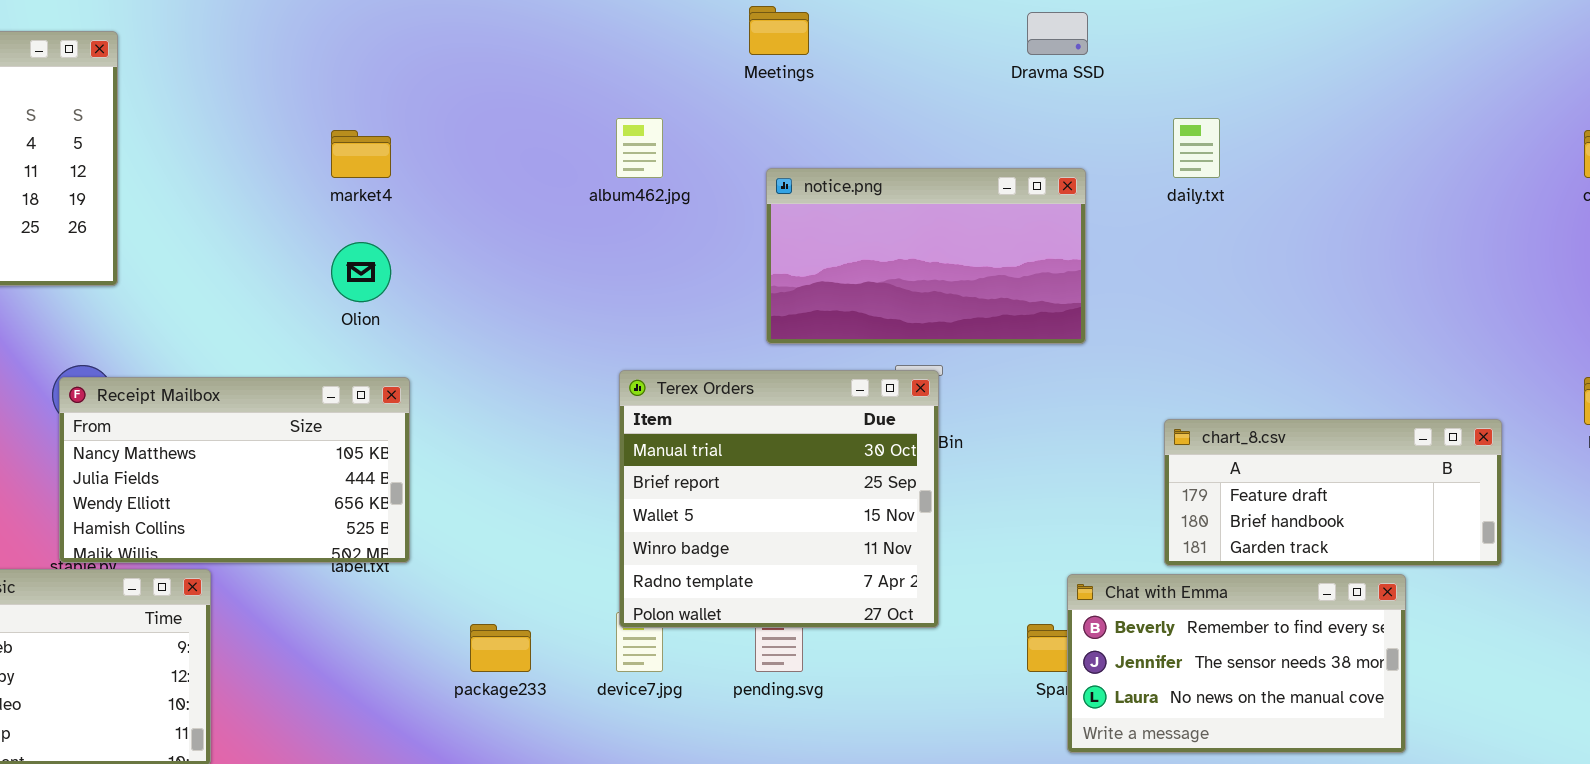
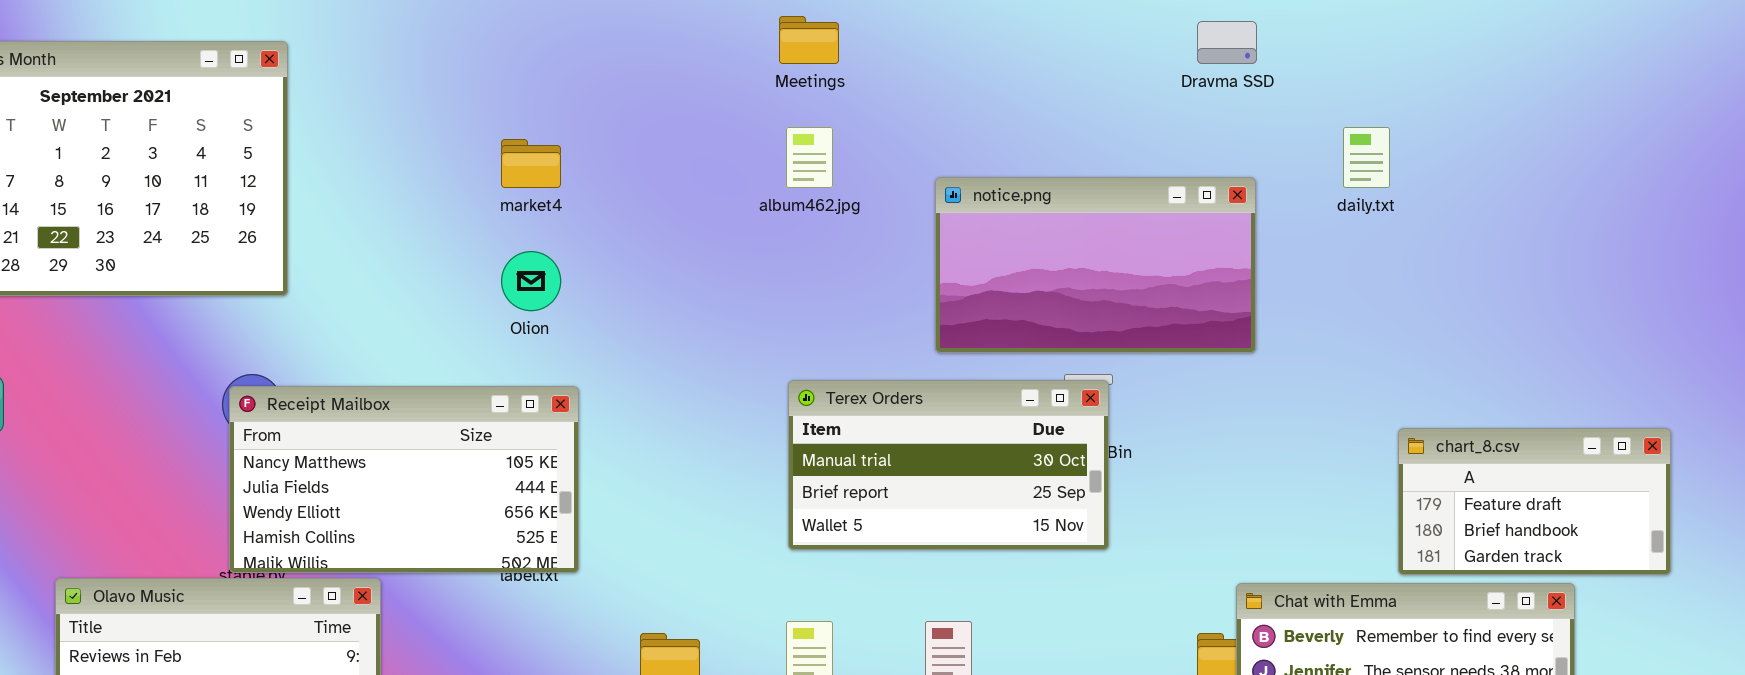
Meetings: [749,6,809,55] -> [779,16,839,64], moved
Terex Orders: [619,370,939,628] -> [788,380,1109,550], resized
chart_8.csv: [1164,419,1502,566] -> [1398,428,1671,575], resized

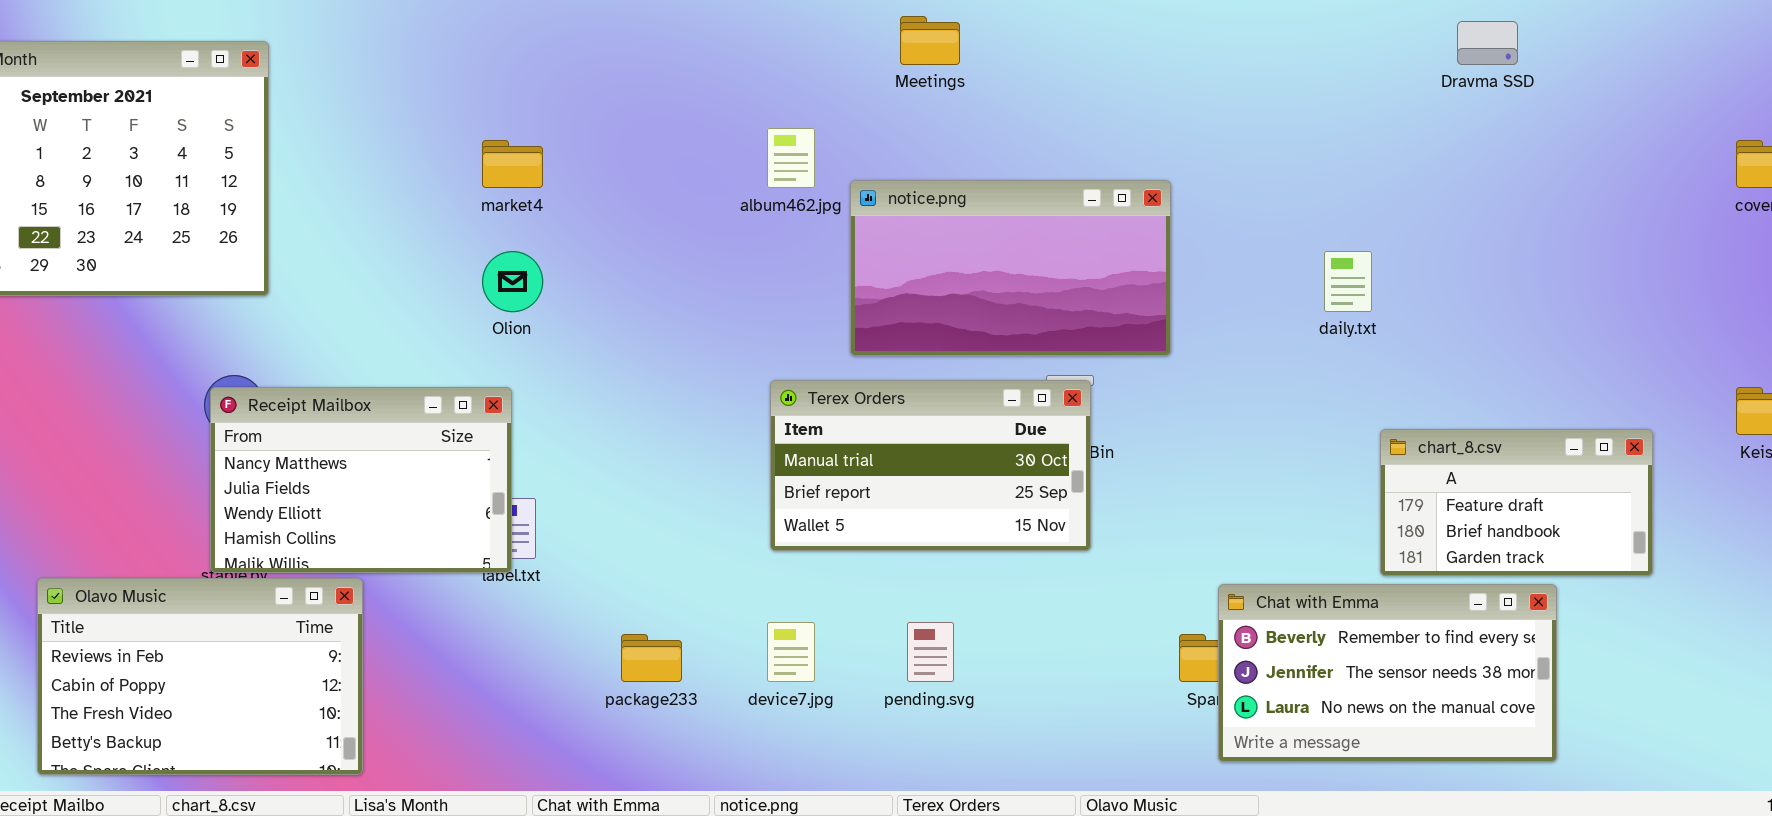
Meetings: [779,16,839,64] -> [900,16,960,65], moved
Dravma SSD: [1197,21,1257,64] -> [1457,21,1518,65], moved
daily.txt: [1343,127,1390,188] -> [1324,251,1372,312], moved
notice.png: [935,177,1256,353] -> [850,180,1171,356], moved
Receipt Mailbox: [229,386,579,573] -> [210,387,512,573], resized

